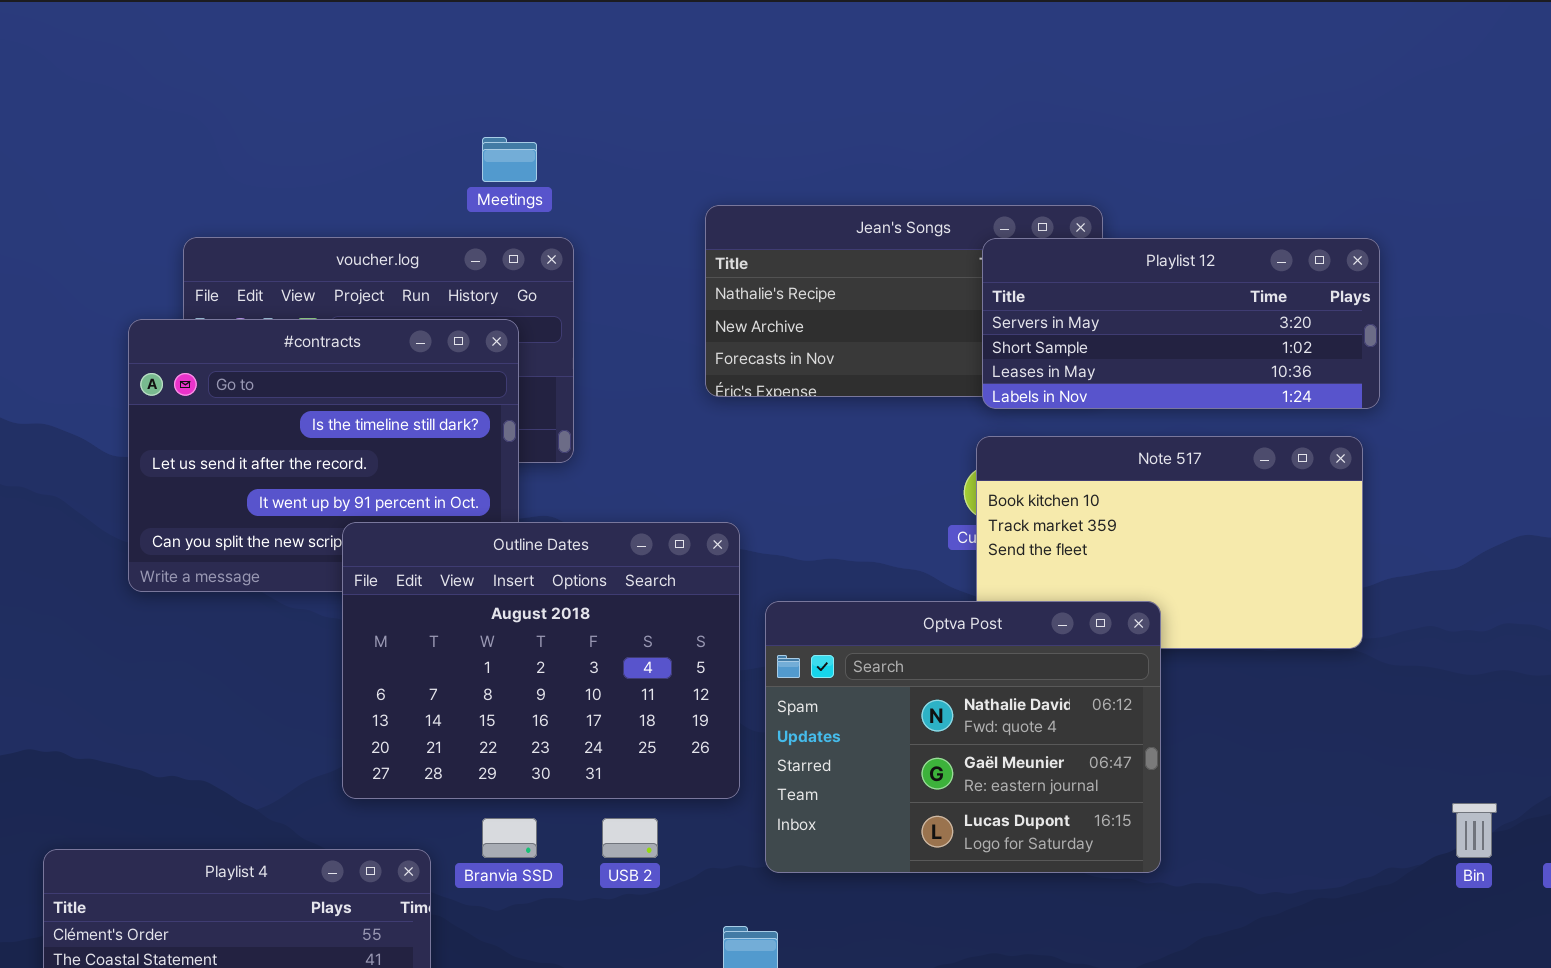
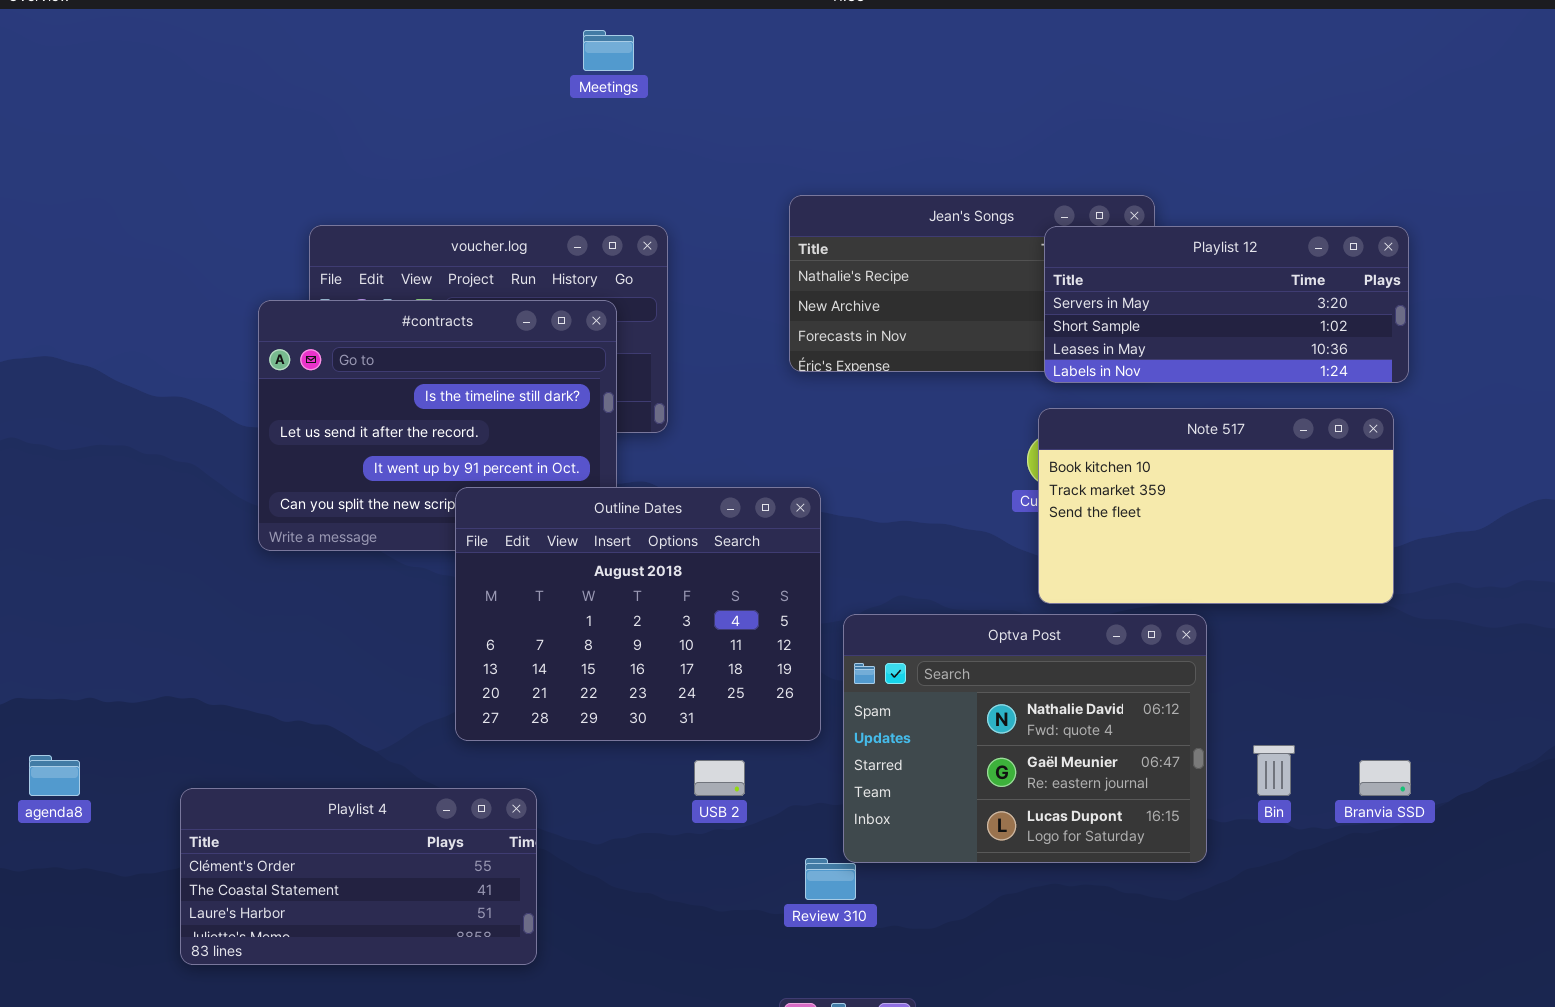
Meetings: [482,137,537,182] -> [583,30,634,71], moved
Optva Post: [765,601,1161,873] -> [843,614,1207,863], moved
Bin: [1452,803,1497,858] -> [1253,745,1295,796], moved
Branvia SSD: [482,818,537,858] -> [1359,760,1411,796], moved

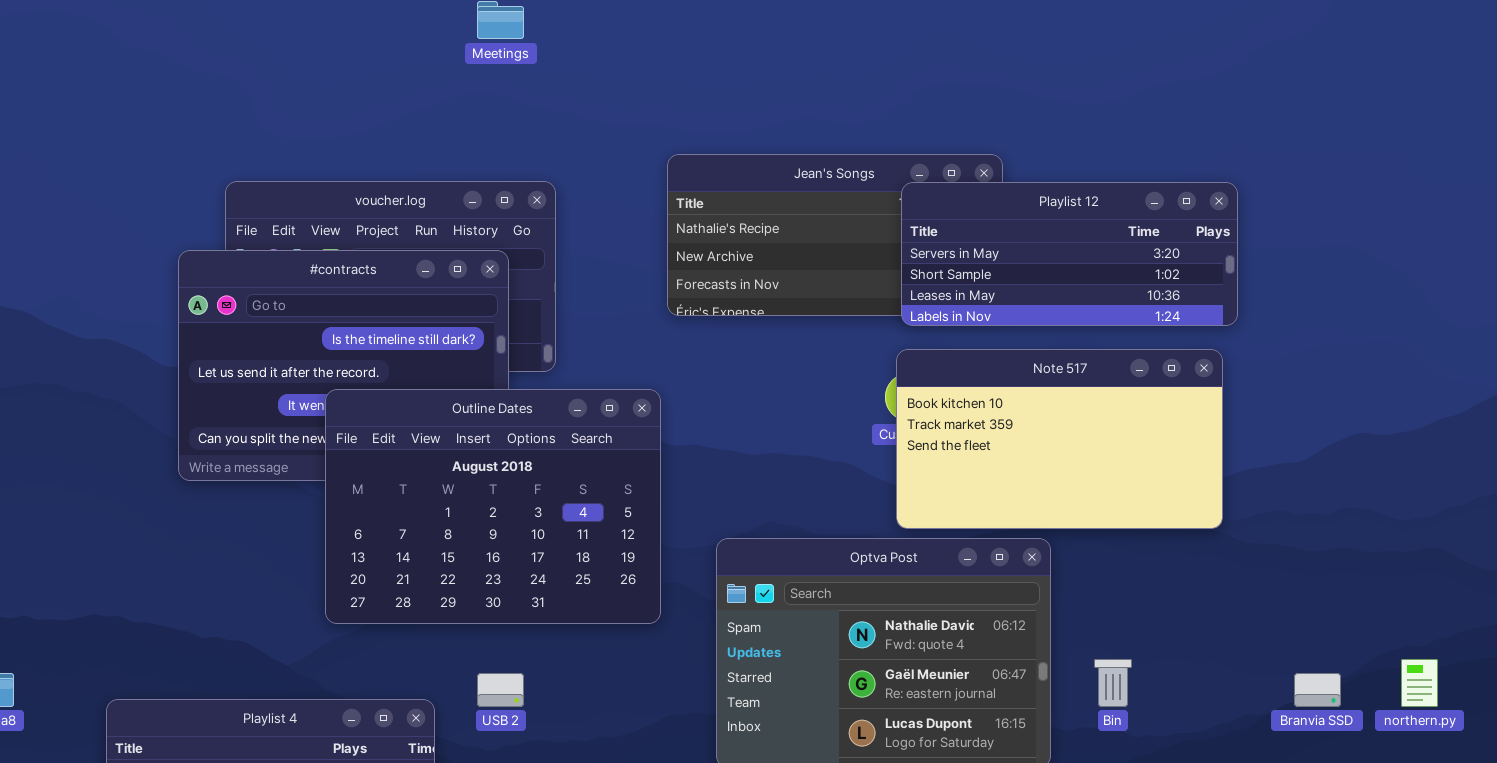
Outline Dates: [455,487,821,741] -> [325,389,661,624], moved
USB 2: [694,760,745,796] -> [477,673,524,707], moved
Branvia SSD: [1359,760,1411,796] -> [1294,673,1341,707], moved

